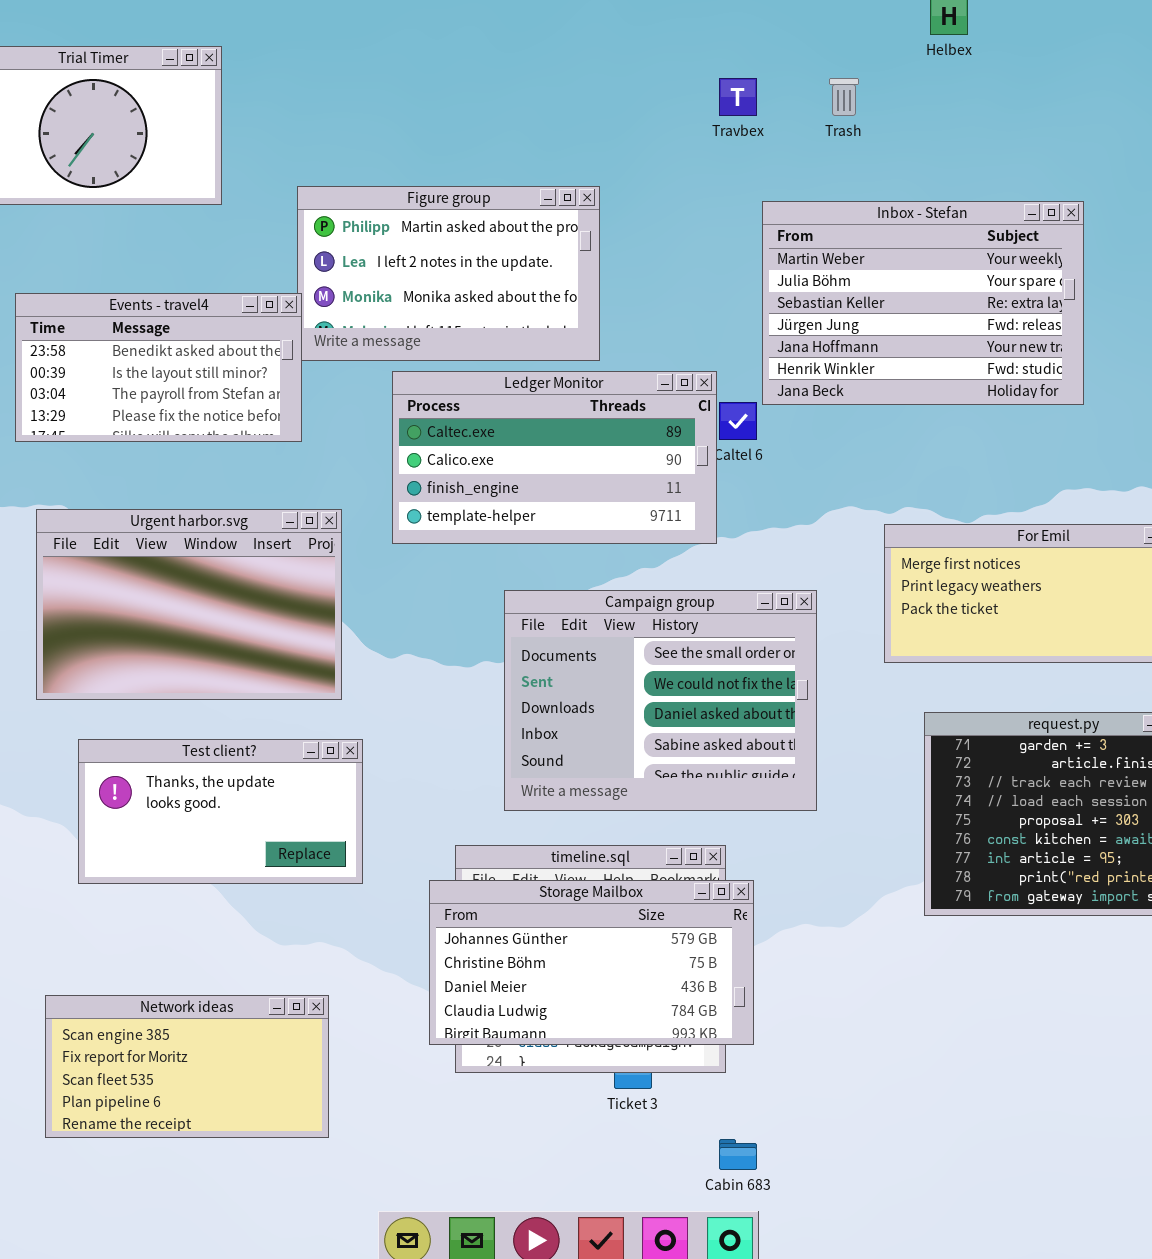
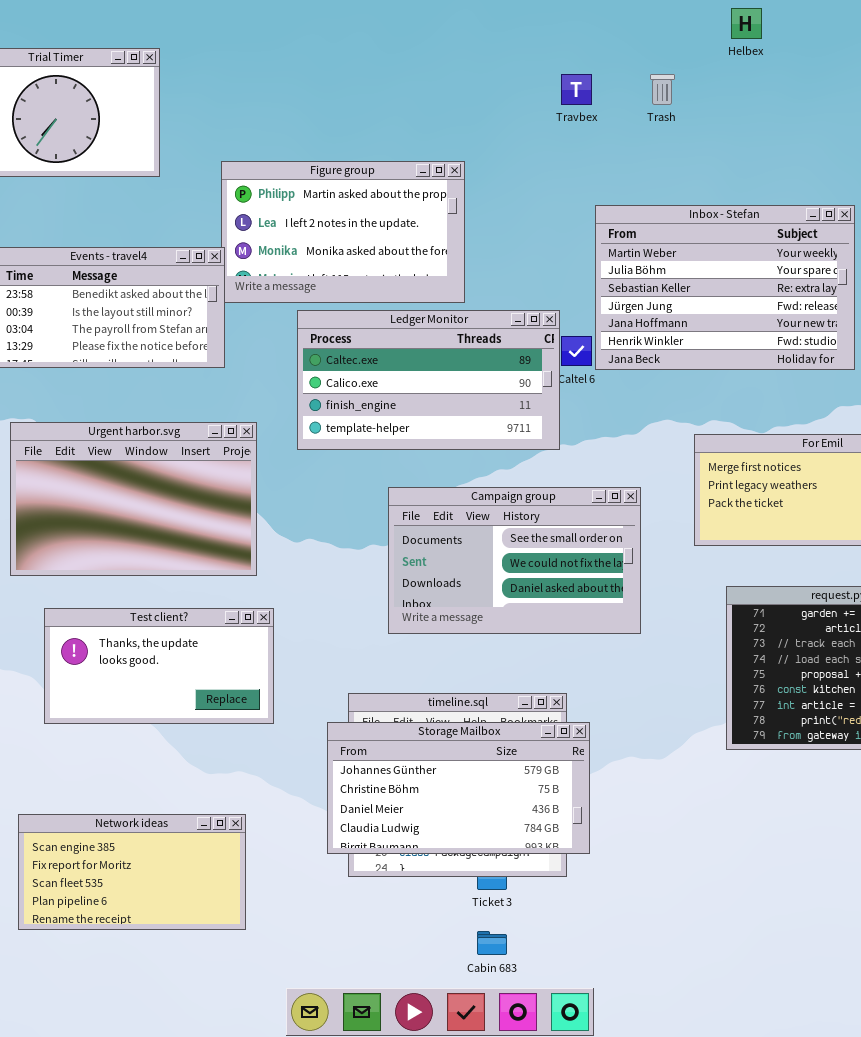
Inbox - Stefan: [762,201,1084,405] -> [595,205,855,370], moved
Campaign group: [504,590,817,811] -> [388,487,641,634], resized
Cabin 683: [719,1139,757,1170] -> [477,931,507,955], moved

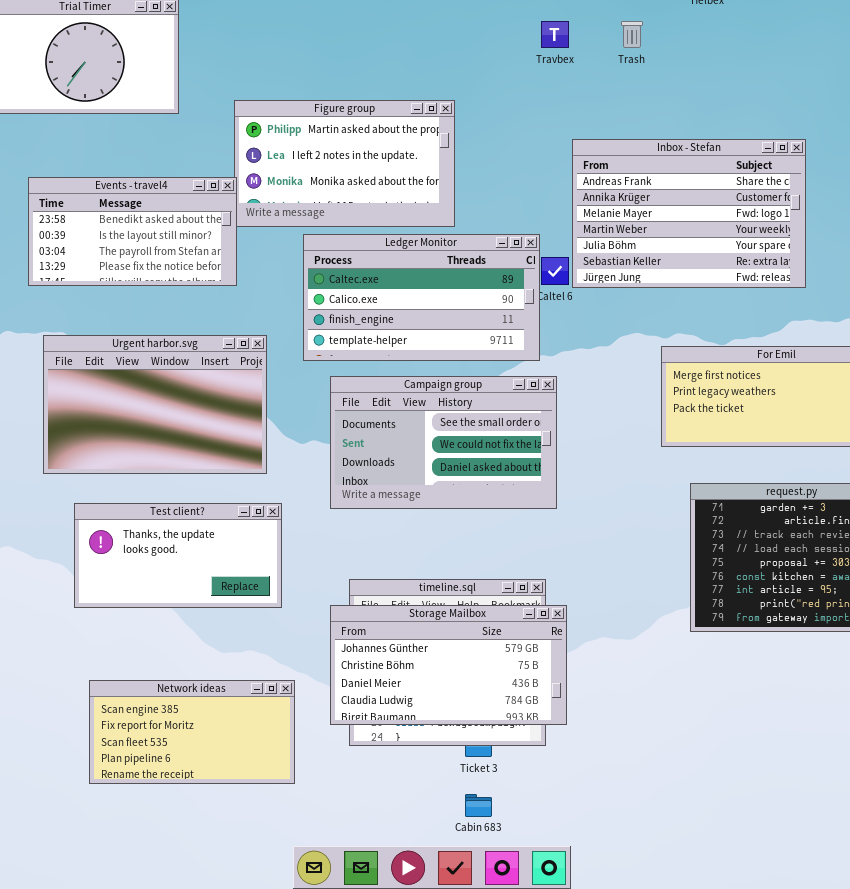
Inbox - Stefan: [595,205,855,370] -> [572,139,806,288], scrolled up 3 rows
Campaign group: [388,487,641,634] -> [330,376,557,509], moved
Network ideas: [18,814,246,930] -> [89,680,295,784], moved

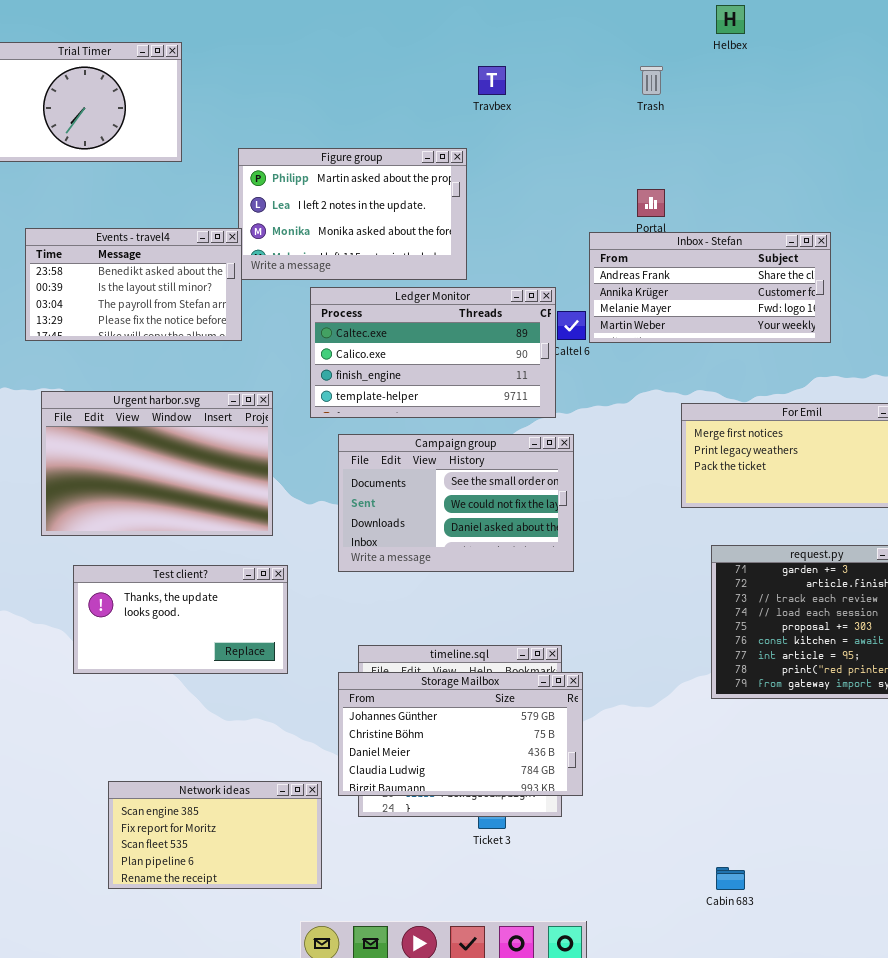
Travbex: [541,21,569,48] -> [478,66,506,95], moved
Inbox - Stefan: [572,139,806,288] -> [589,232,831,343], resized
Network ideas: [89,680,295,784] -> [108,781,322,889], moved
Cabin 683: [465,794,492,817] -> [716,867,745,890], moved

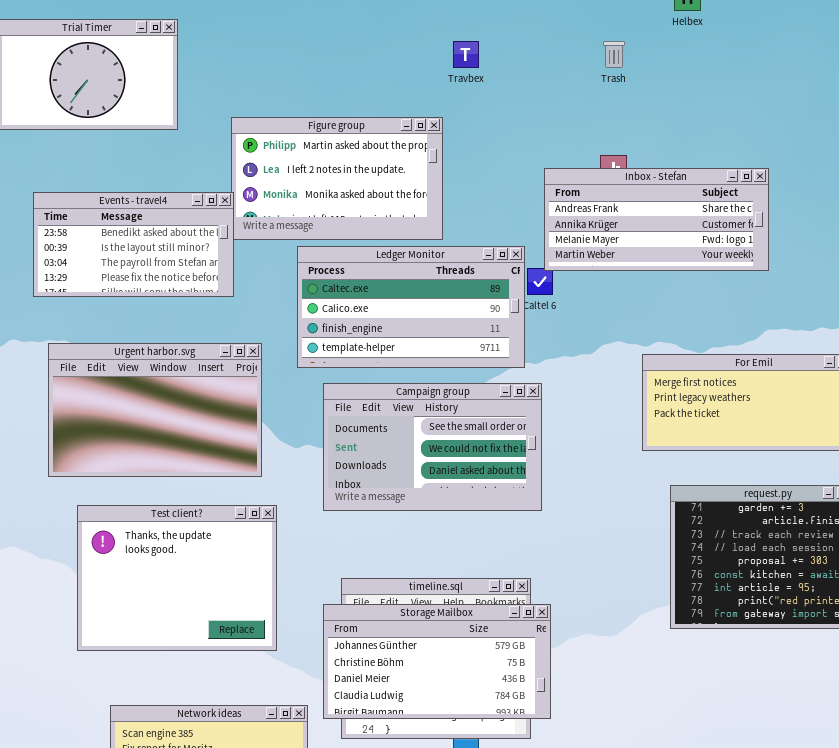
Inbox - Stefan: [589,232,831,343] -> [544,168,769,271], moved
Test client?: [73,565,288,674] -> [77,505,277,651], resized

